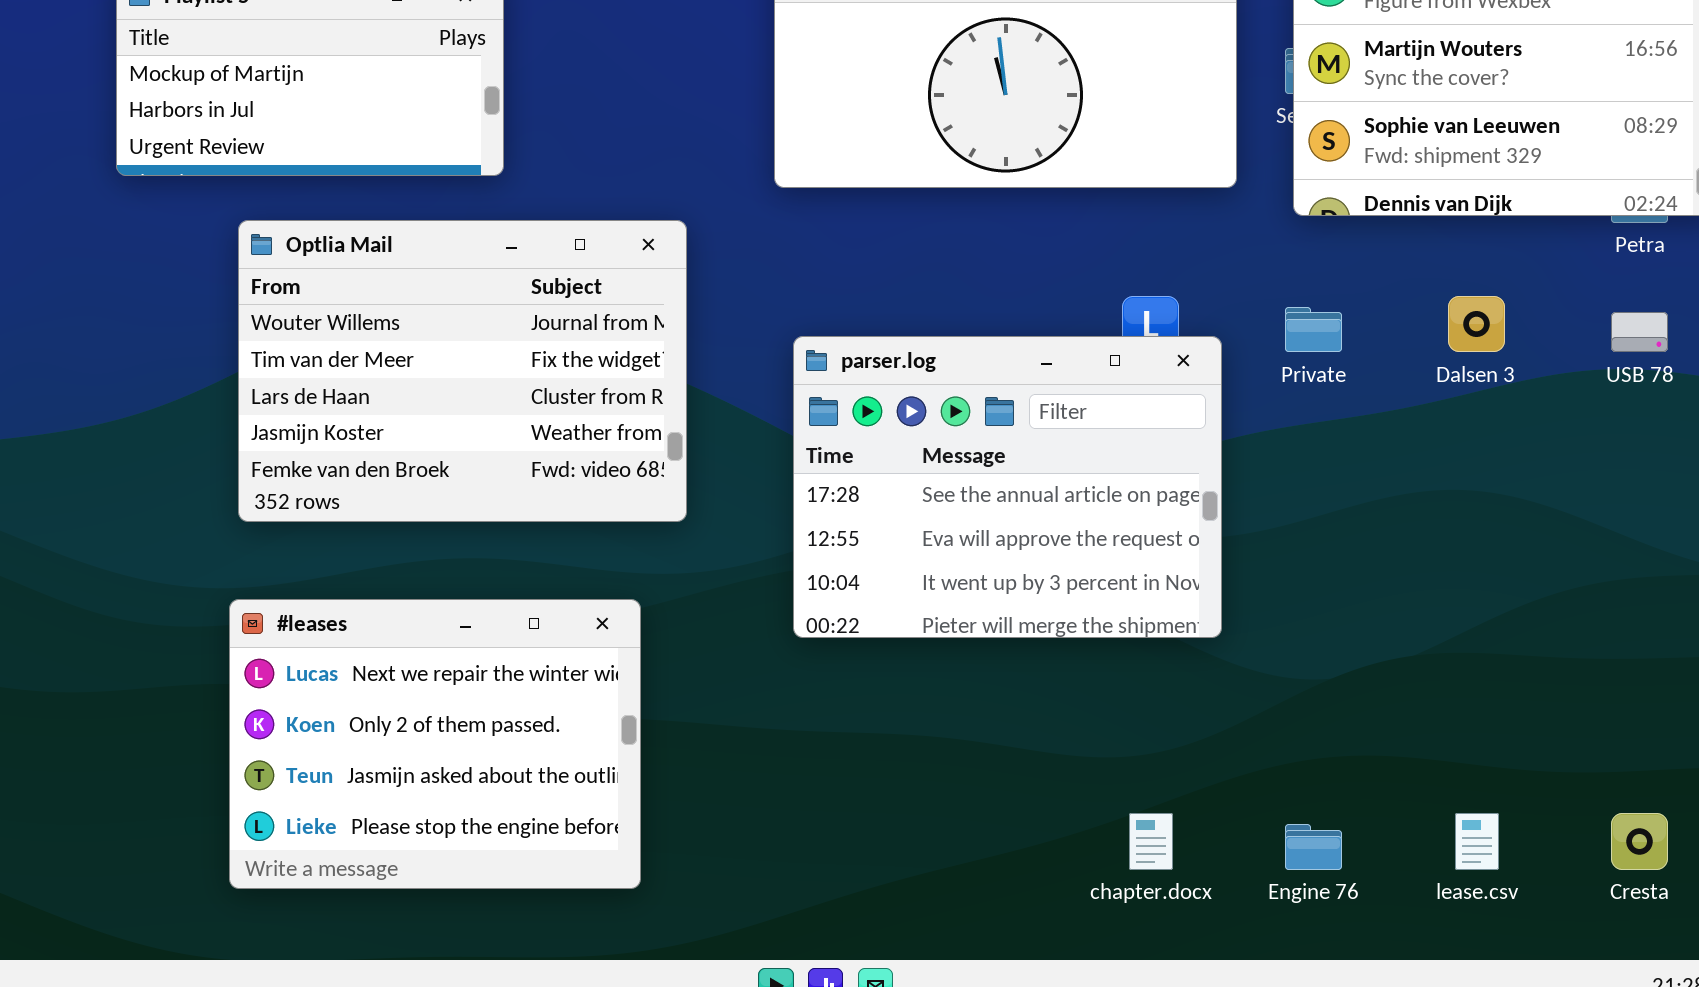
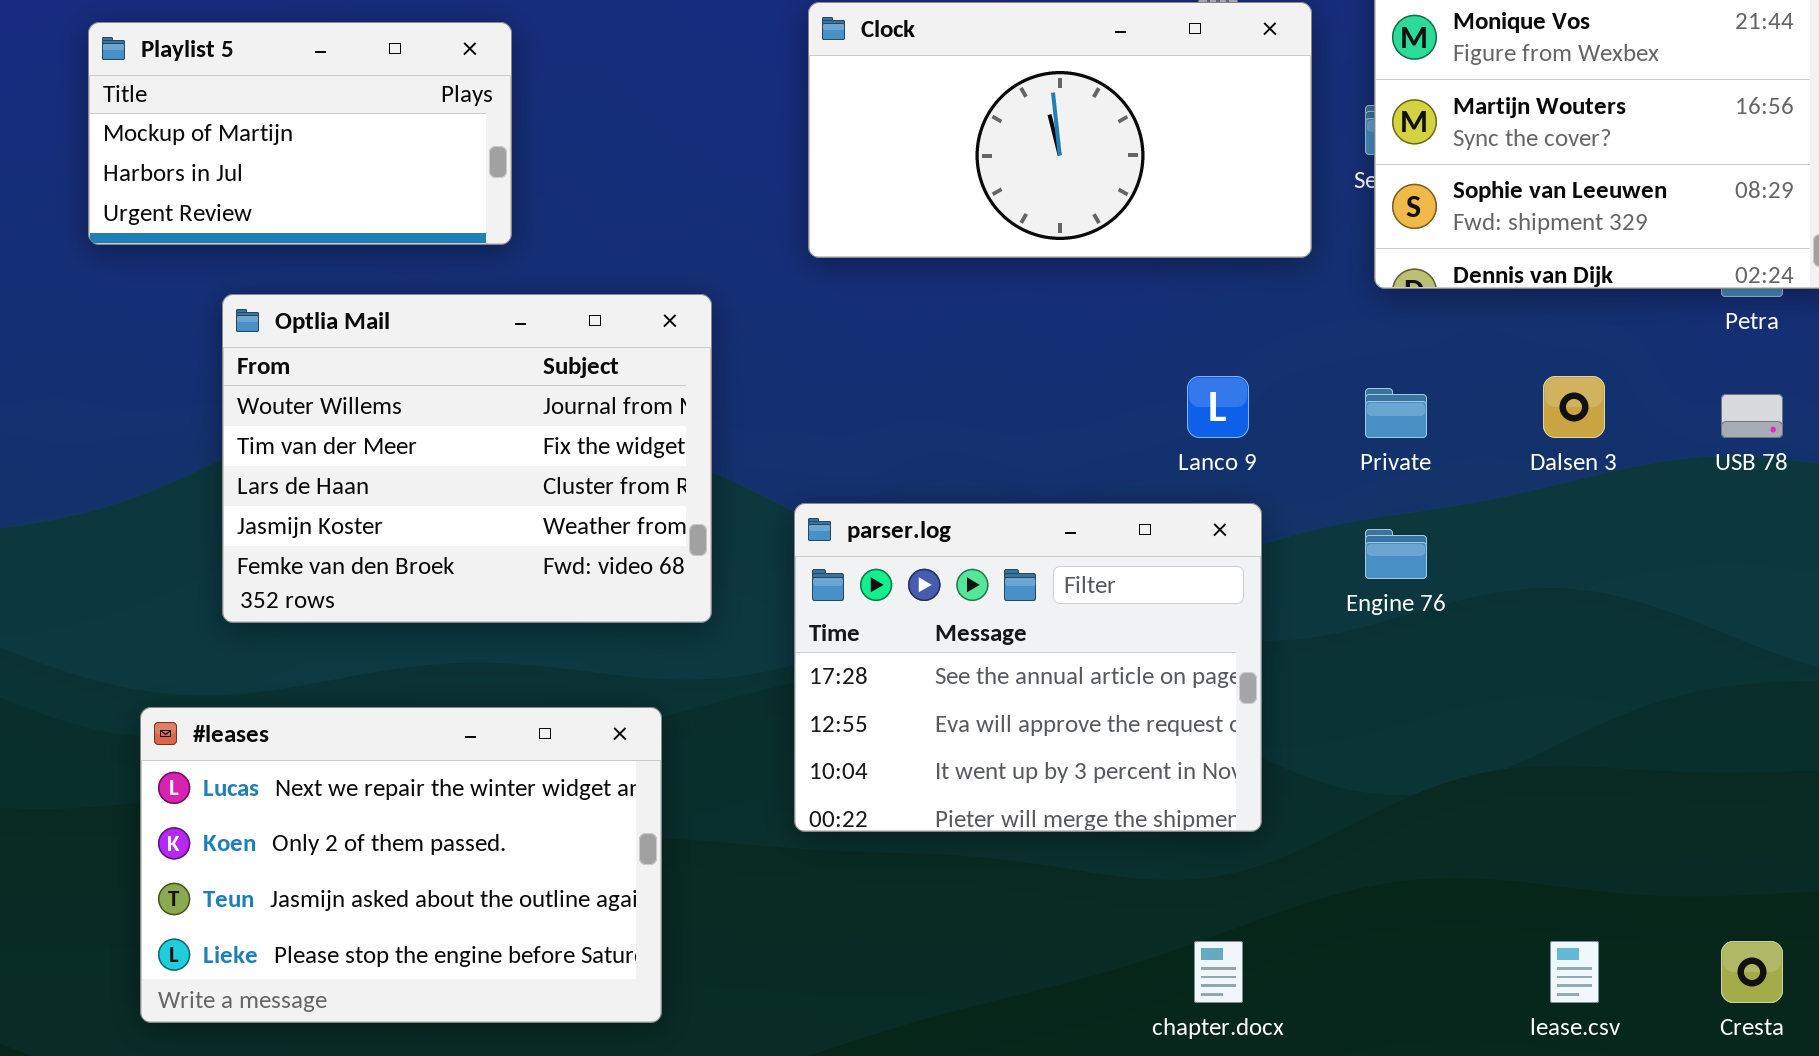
parser.log: [793,336,1222,638] -> [794,503,1262,832], moved
#leases: [229,599,641,889] -> [140,707,662,1023], resized
Engine 76: [1285,824,1342,870] -> [1365,529,1427,579], moved

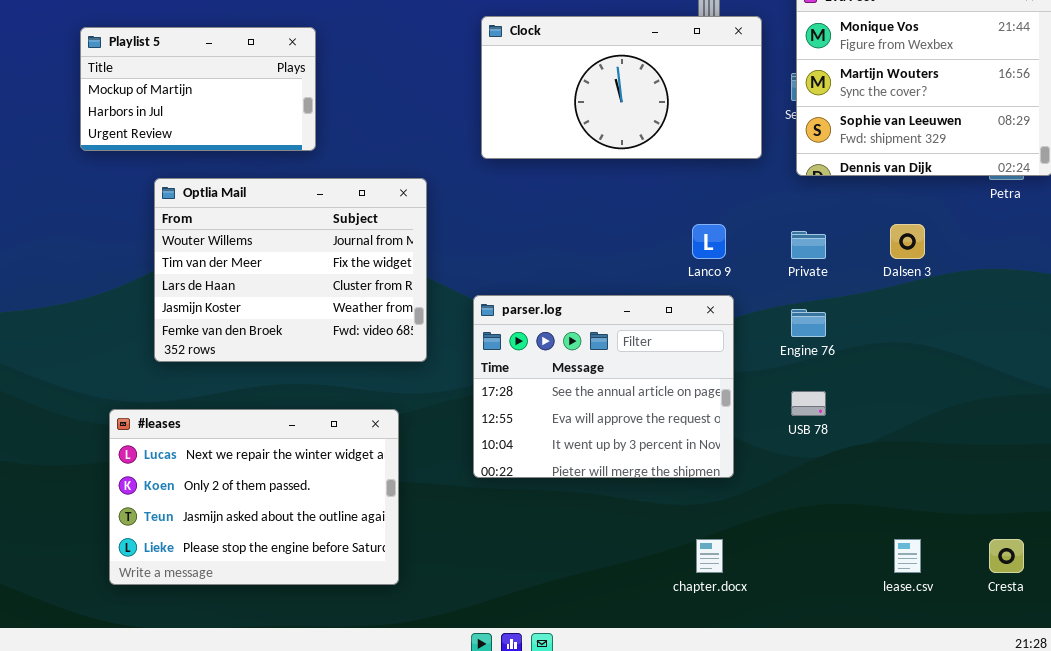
USB 78: [1721,394,1783,438] -> [791,391,826,416], moved

